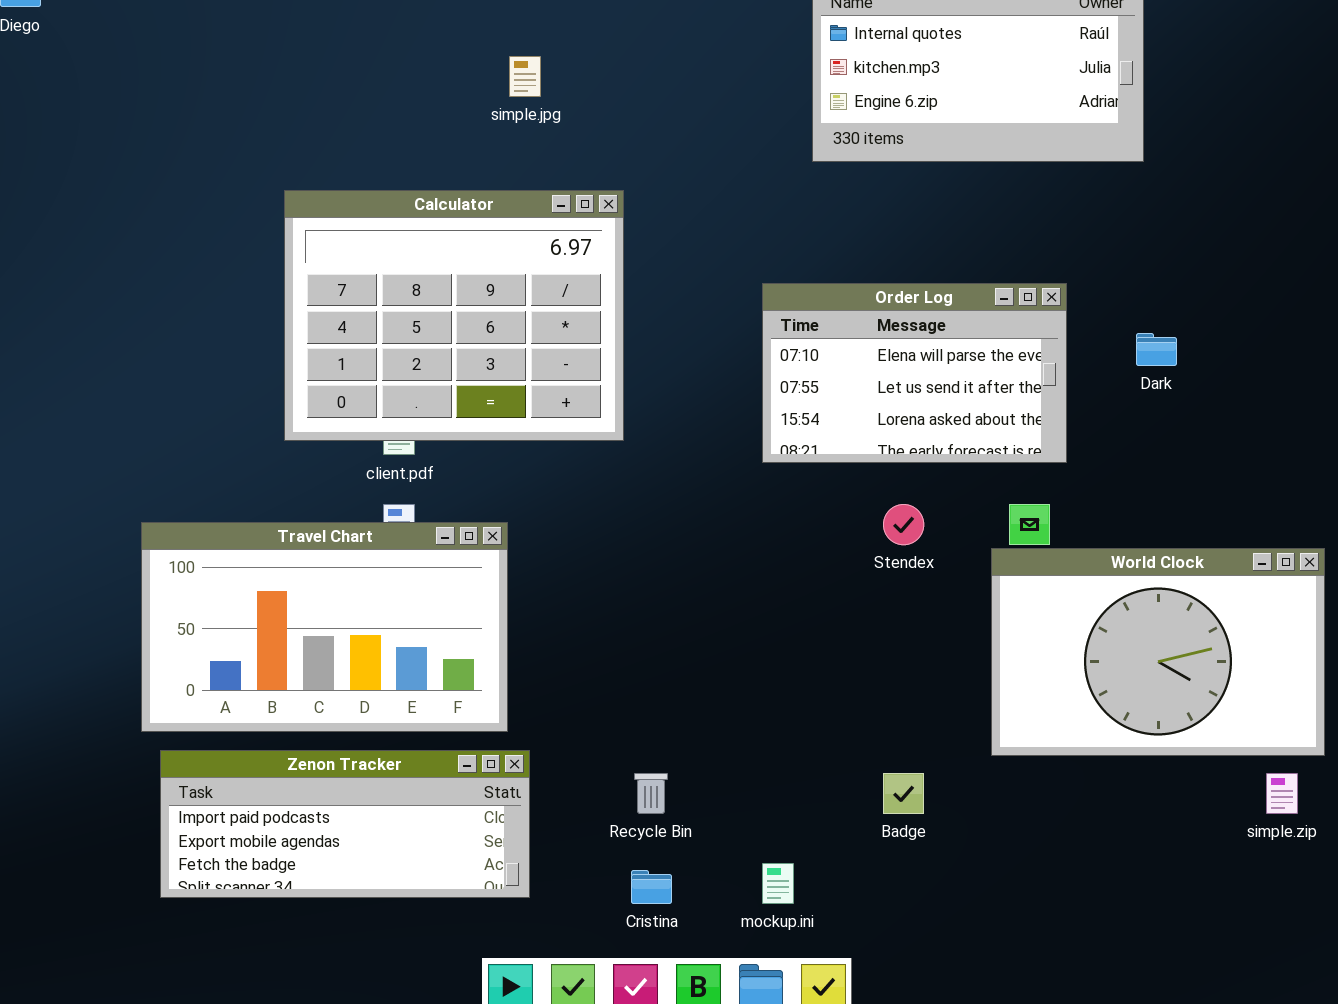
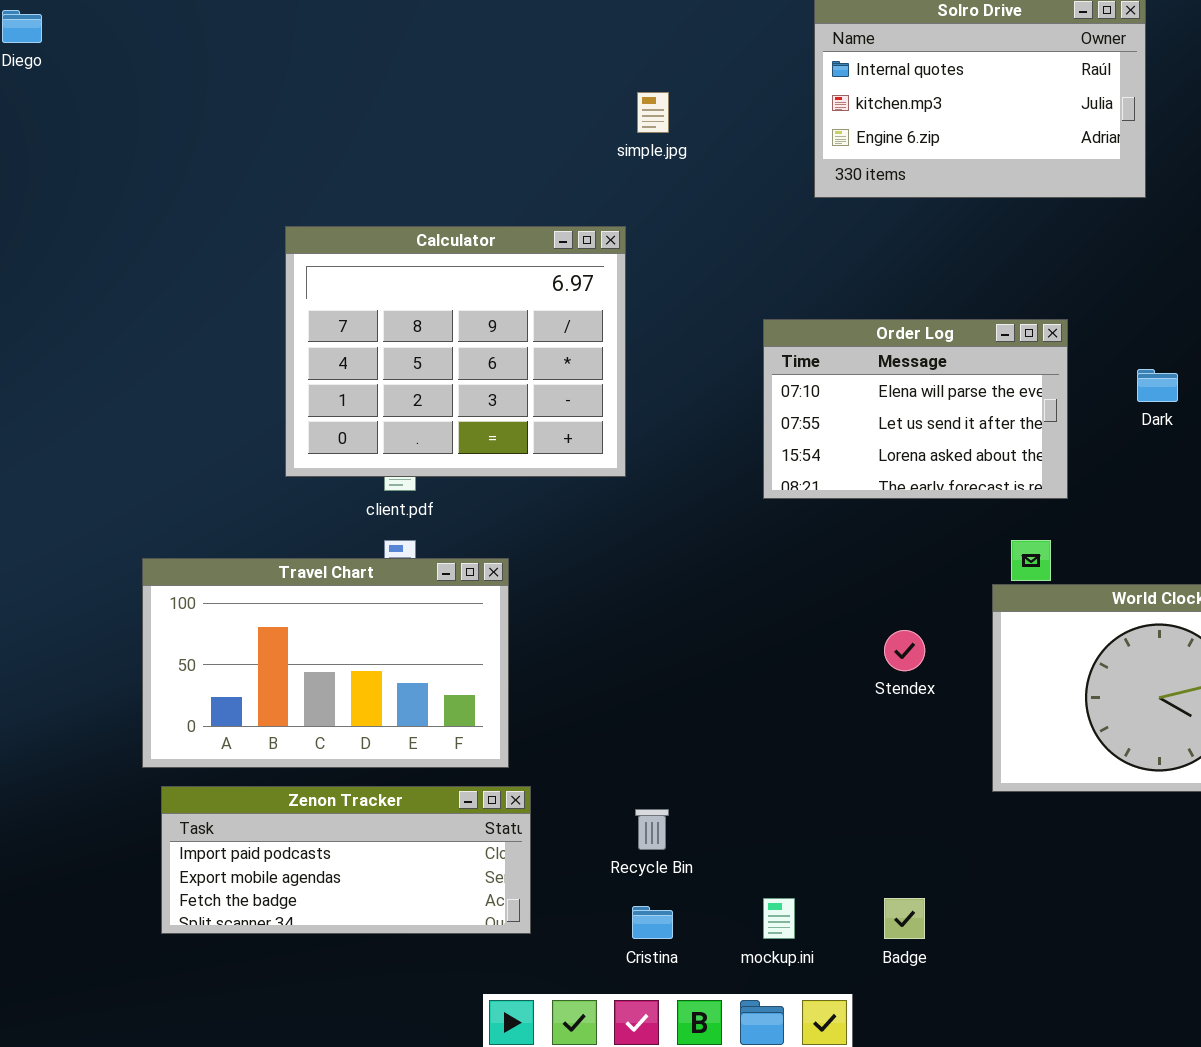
simple.jpg: [509,56,541,97] -> [637,92,669,133], moved
Stendex: [883,504,924,545] -> [884,630,925,671], moved
Badge: [883,773,924,814] -> [884,898,925,939], moved

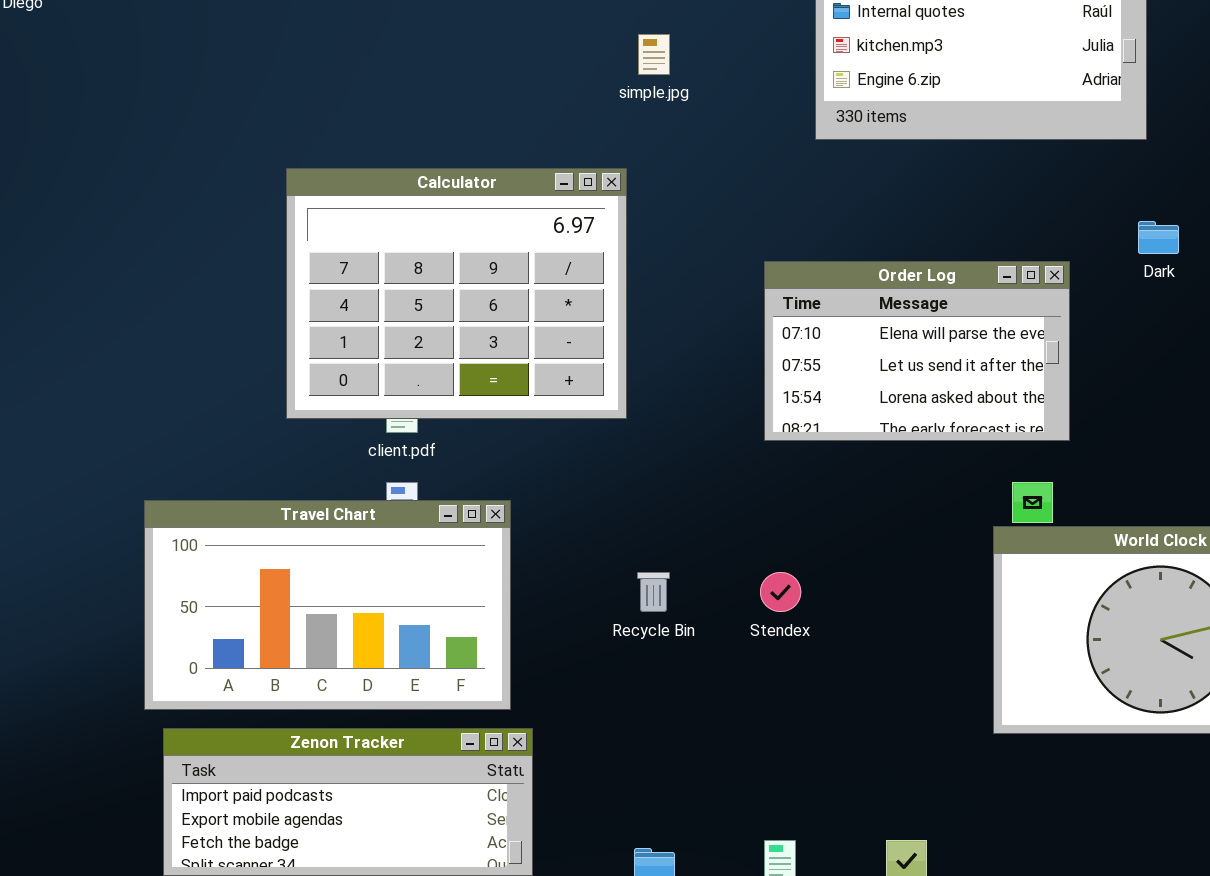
Dark: [1137,369,1178,402] -> [1138,221,1179,254], moved
Stendex: [884,630,925,671] -> [760,572,801,612], moved
Recycle Bin: [635,809,669,850] -> [637,572,670,612], moved

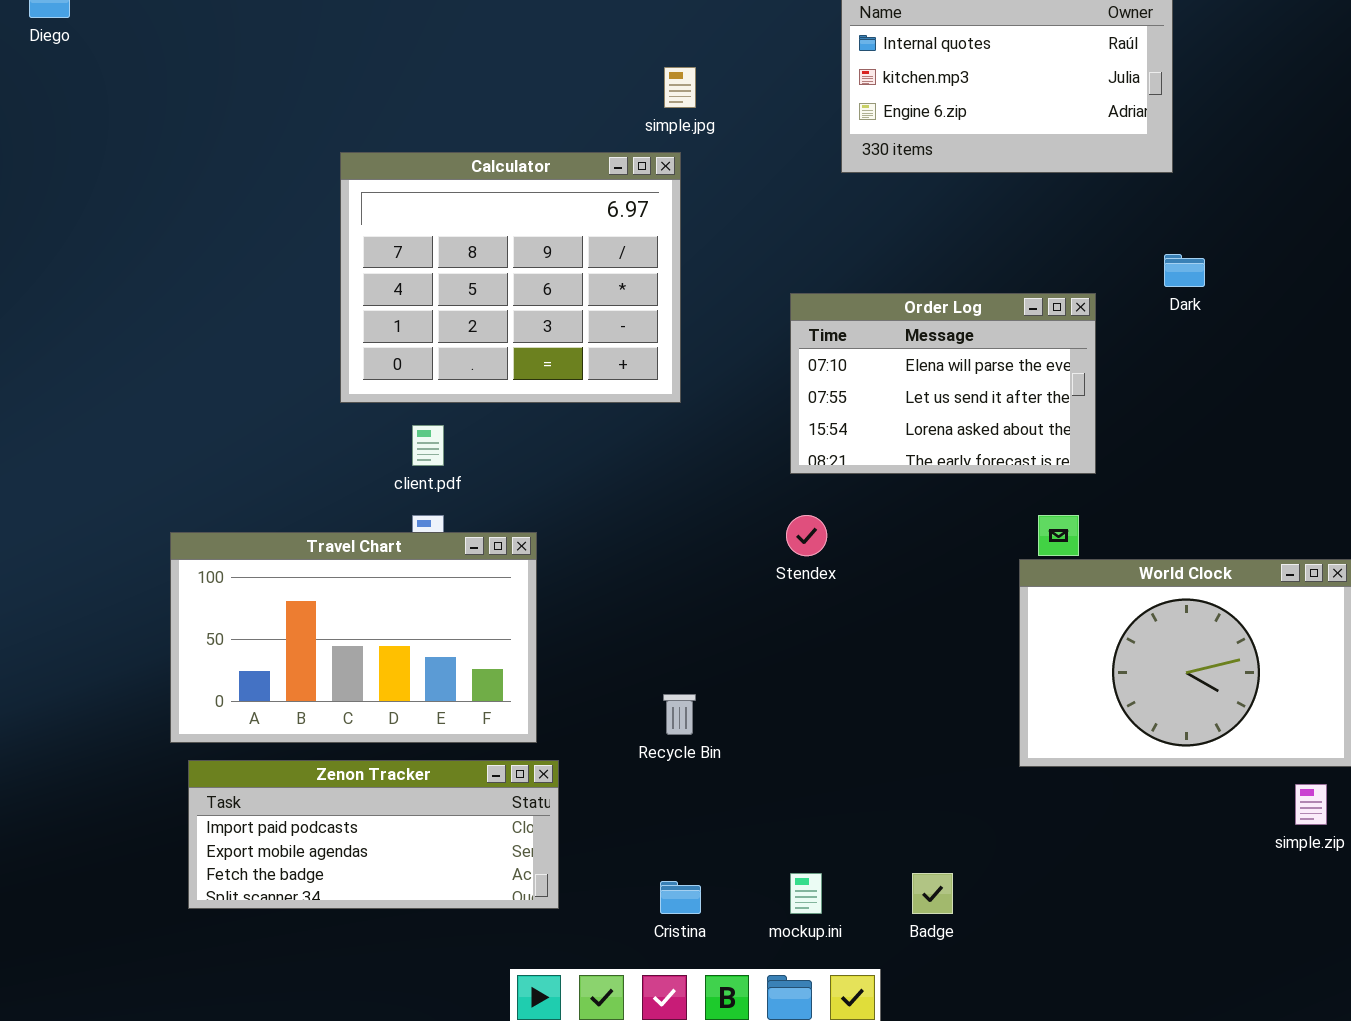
Calculator: [286,168,627,419] -> [340,152,681,403], moved
Recycle Bin: [637,572,670,612] -> [663,694,696,735], moved
Stendex: [760,572,801,612] -> [786,515,827,556], moved

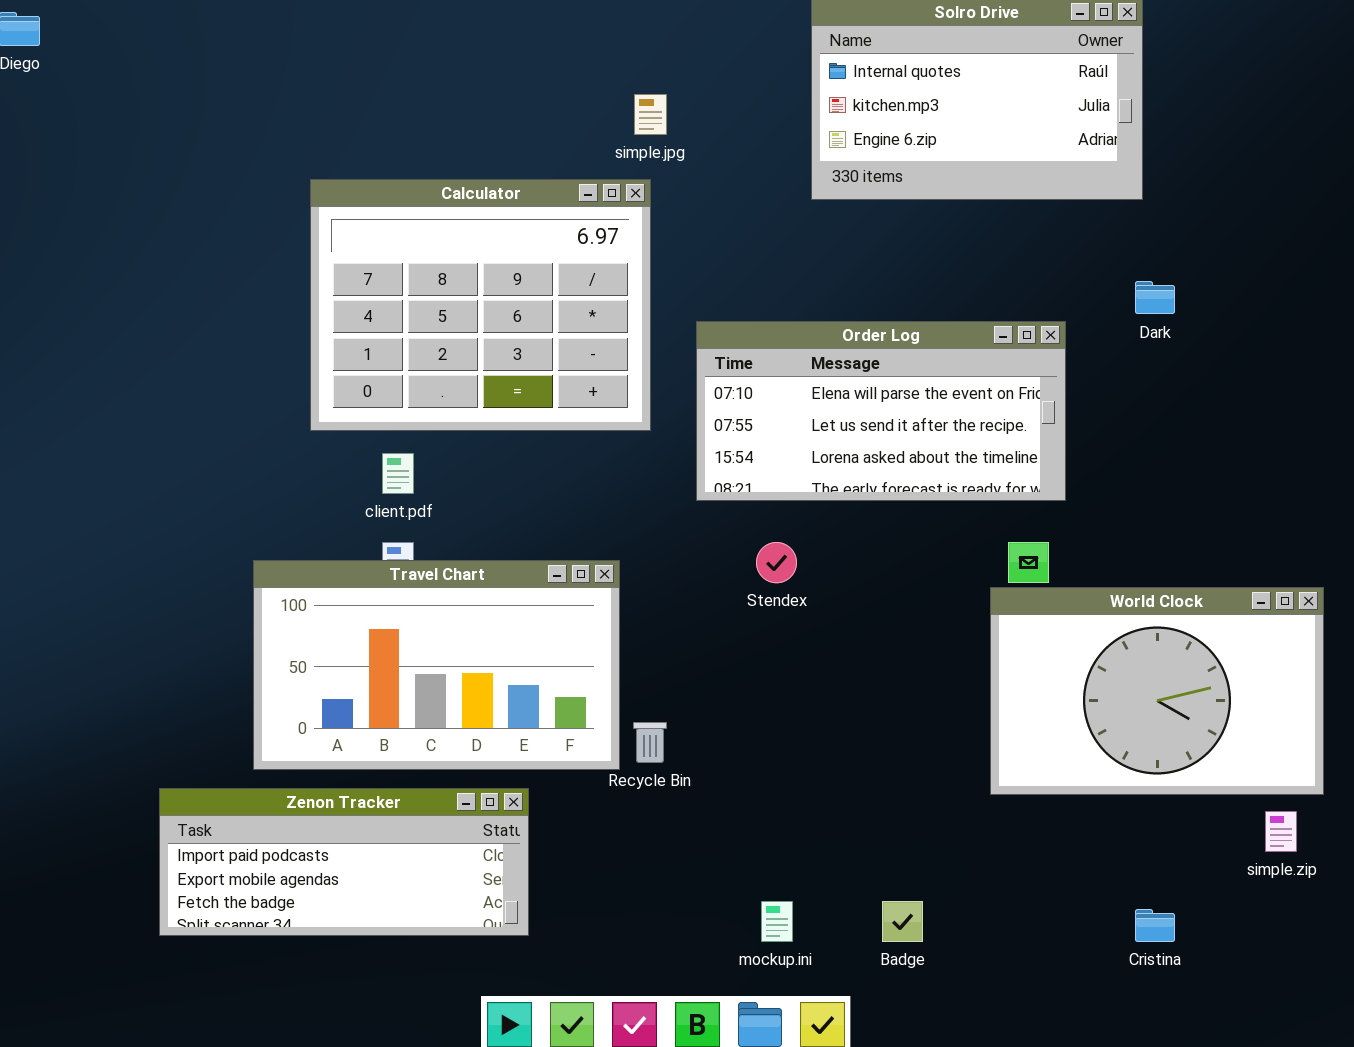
Order Log: [790,293,1096,474] -> [696,321,1066,501], resized
Travel Chart: [170,532,537,743] -> [253,560,620,770], moved
Cristina: [660,881,701,914] -> [1135,909,1175,942], moved

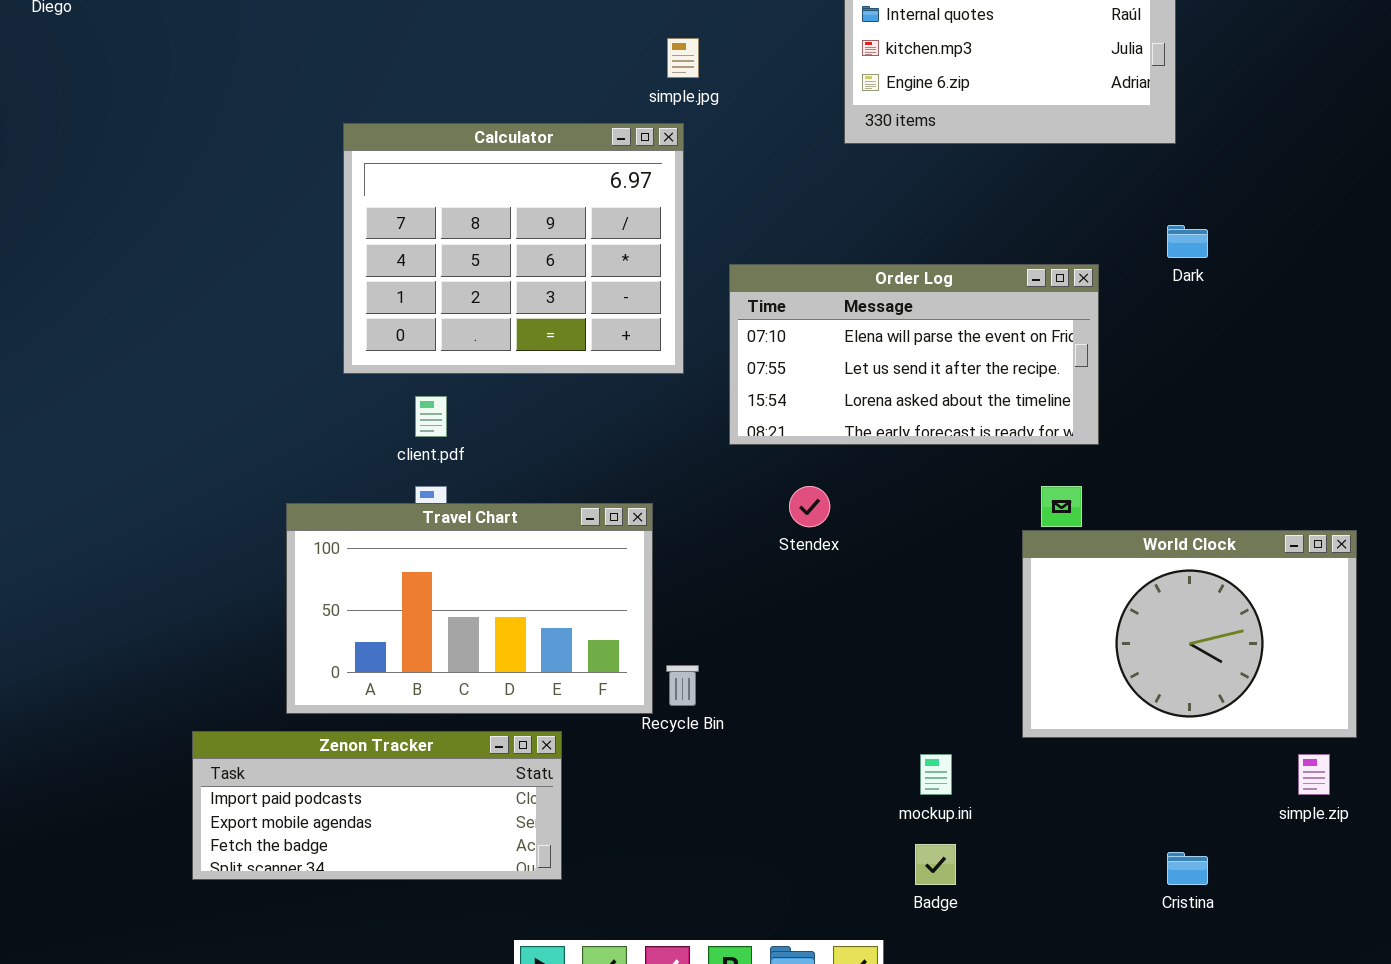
mockup.ini: [761,901,793,942] -> [920,754,952,795], moved

